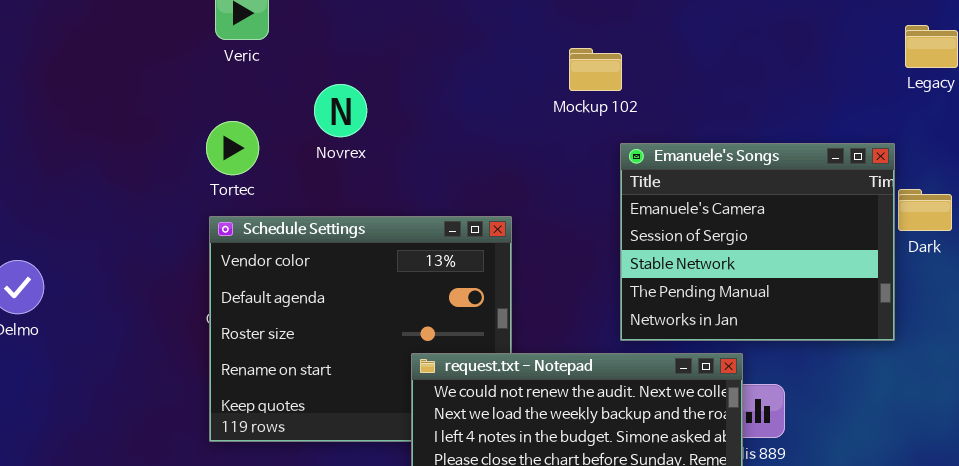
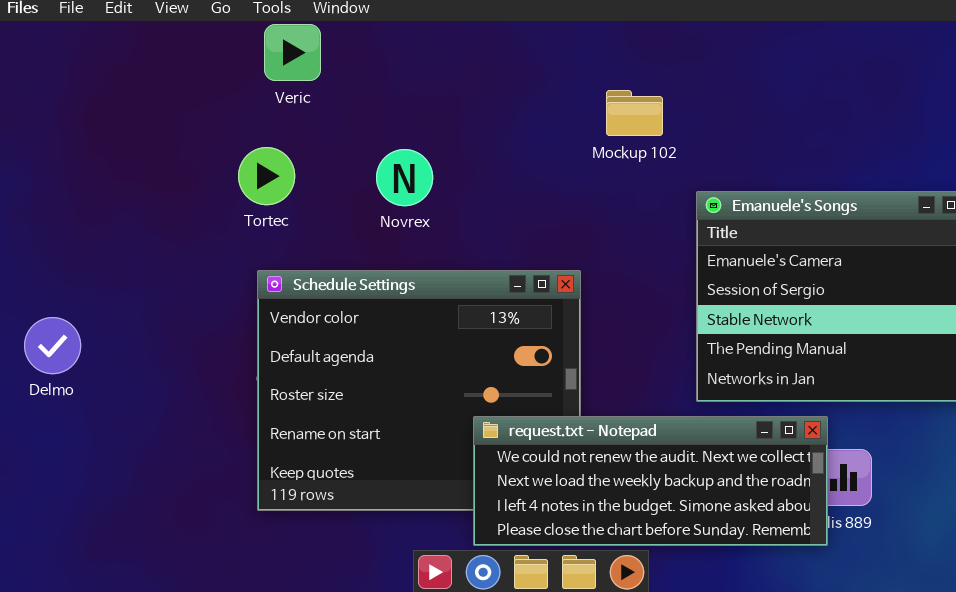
Mockup 102: [569,48,622,91] -> [606,90,663,136], moved
Novrex: [314,84,367,137] -> [376,149,433,206], moved
Tortec: [206,121,259,175] -> [238,147,295,205], moved

